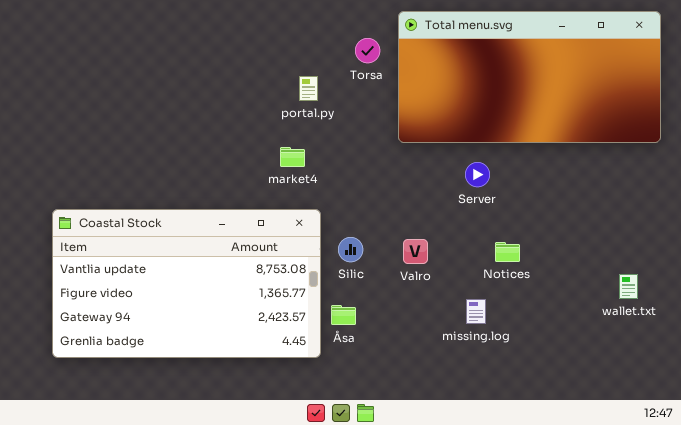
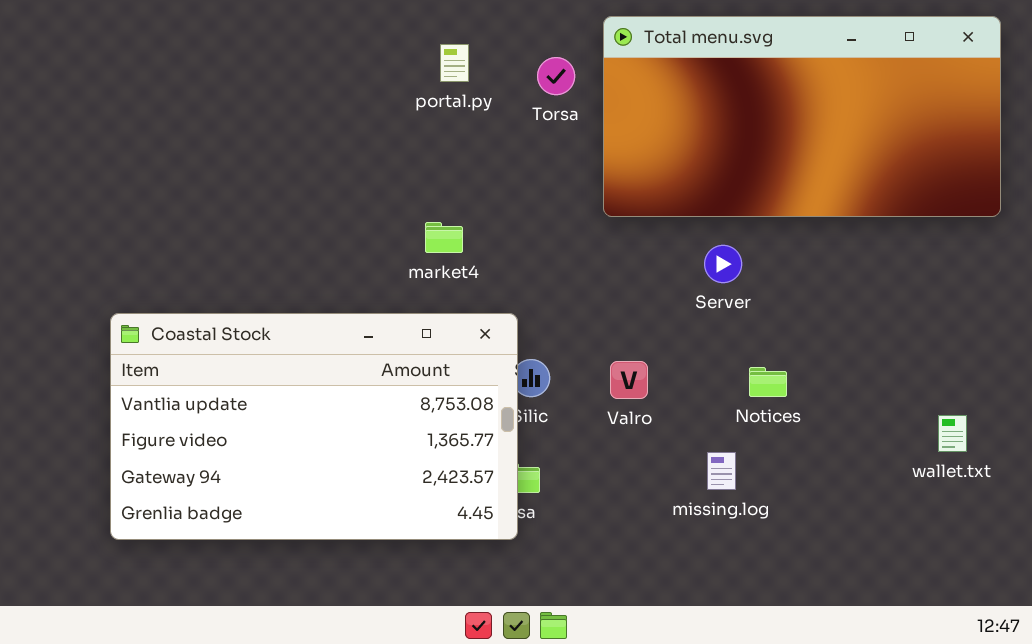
portal.py: [299,76,318,101] -> [440,44,469,82], moved
Coastal Stock: [52,209,321,358] -> [110,313,518,540], moved

